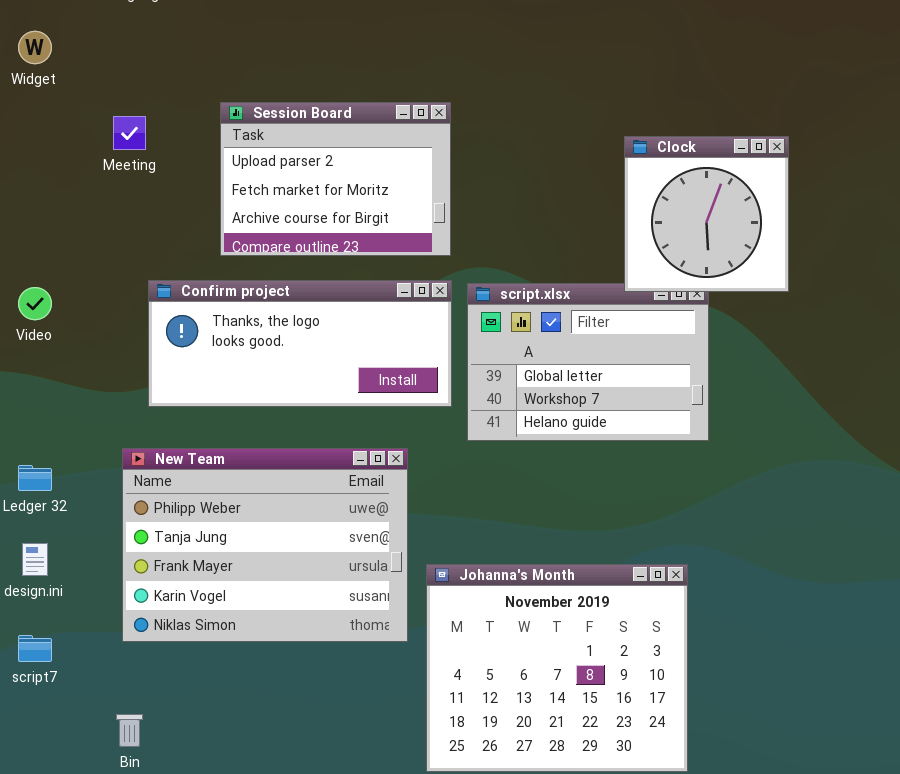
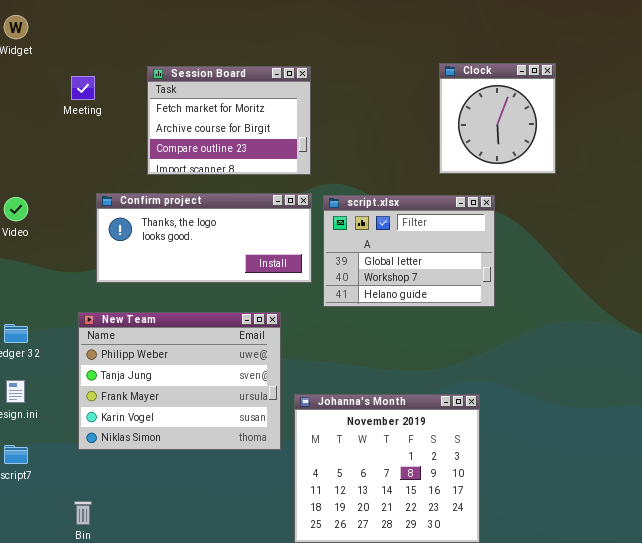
Session Board: [220,102,451,256] -> [147,66,311,175], scrolled down 1 row
Clock: [624,136,789,292] -> [439,63,556,174], moved

